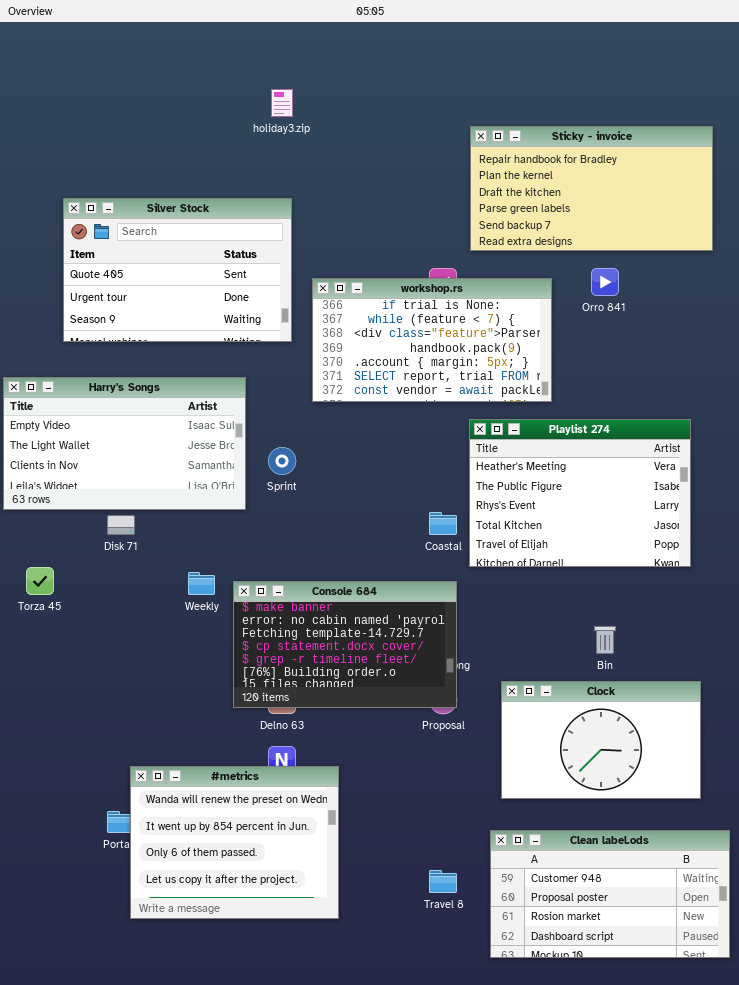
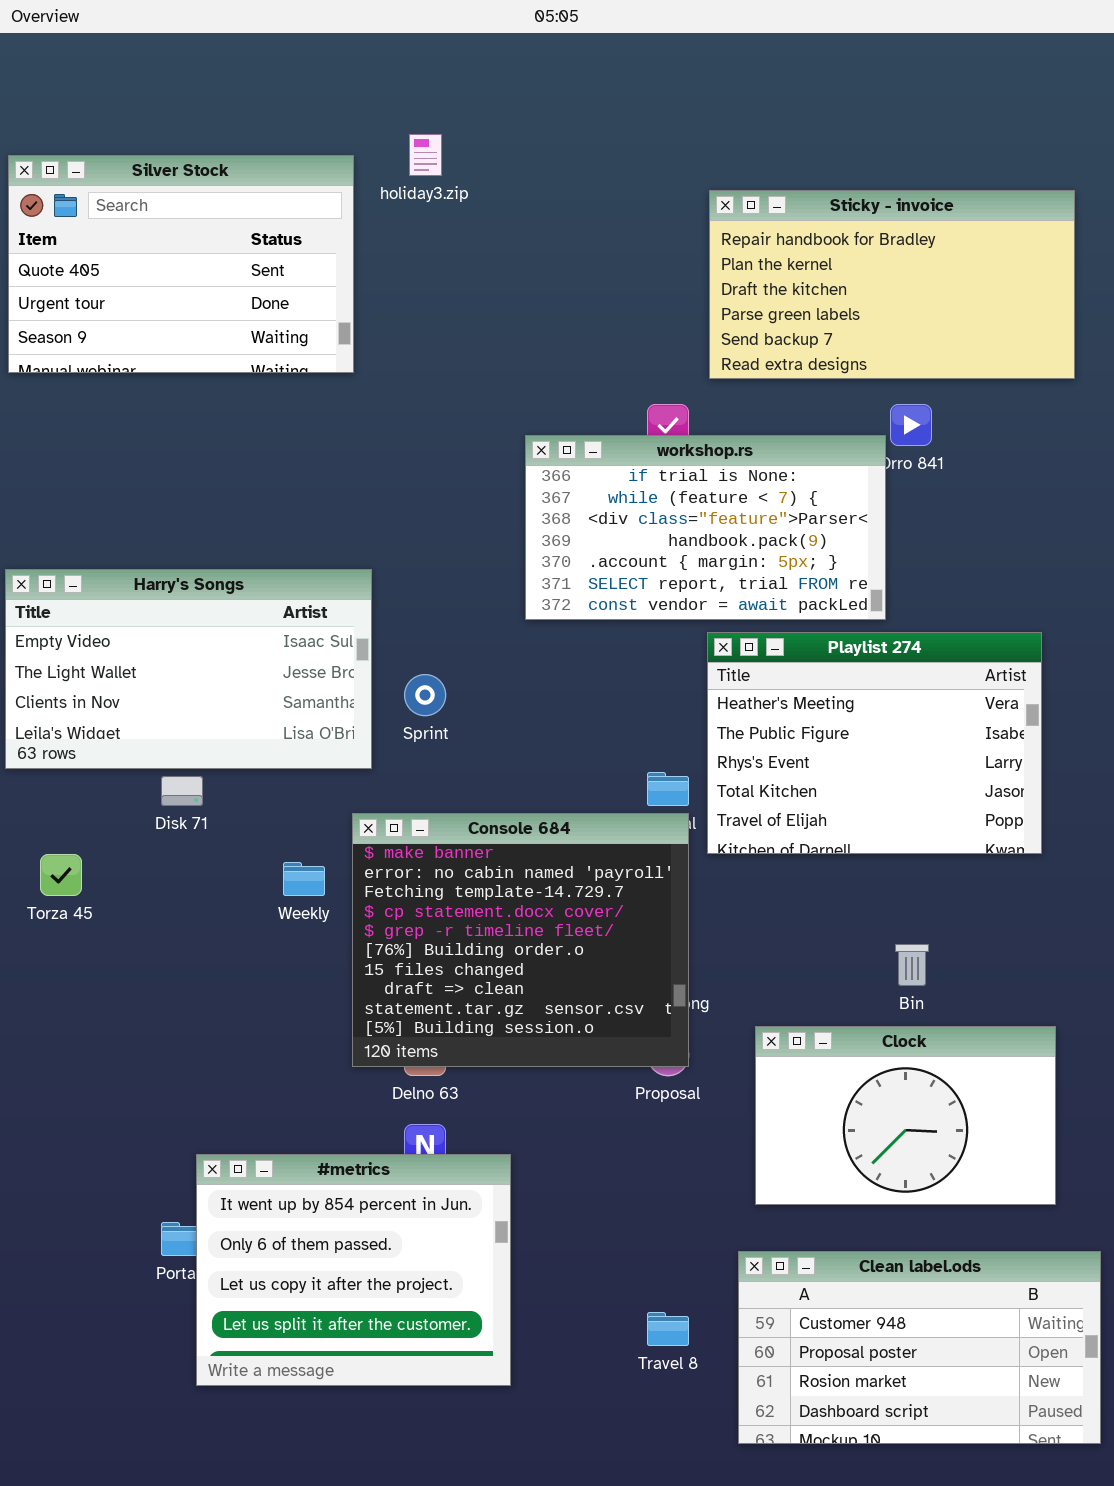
Silver Stock: [63,198,292,342] -> [8,155,354,373], moved
workshop.rs: [312,278,552,402] -> [525,435,886,620], moved
Console 684: [233,581,457,708] -> [352,813,689,1067], resized
#metrics: [130,766,339,919] -> [196,1154,511,1386], scrolled down 1 row

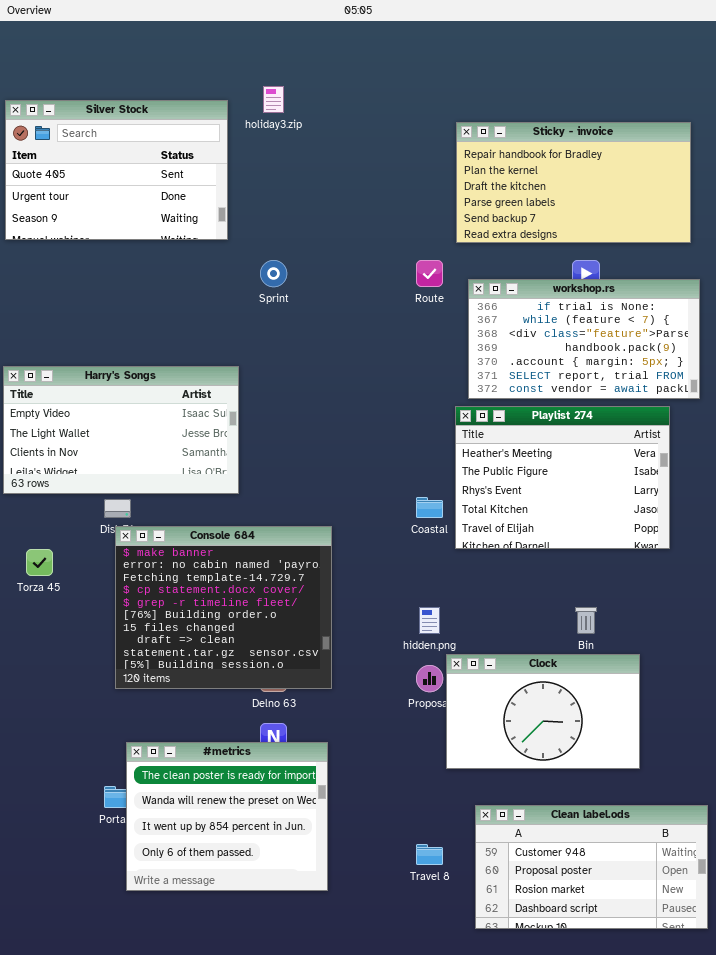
workshop.rs: [525,435,886,620] -> [468,279,700,399], moved
Sprint: [404,674,446,716] -> [260,260,287,287], moved
Console 684: [352,813,689,1067] -> [115,526,332,689], moved
Clock: [755,1026,1056,1205] -> [446,654,640,769], moved
#metrics: [196,1154,511,1386] -> [126,742,328,891], scrolled up 2 rows

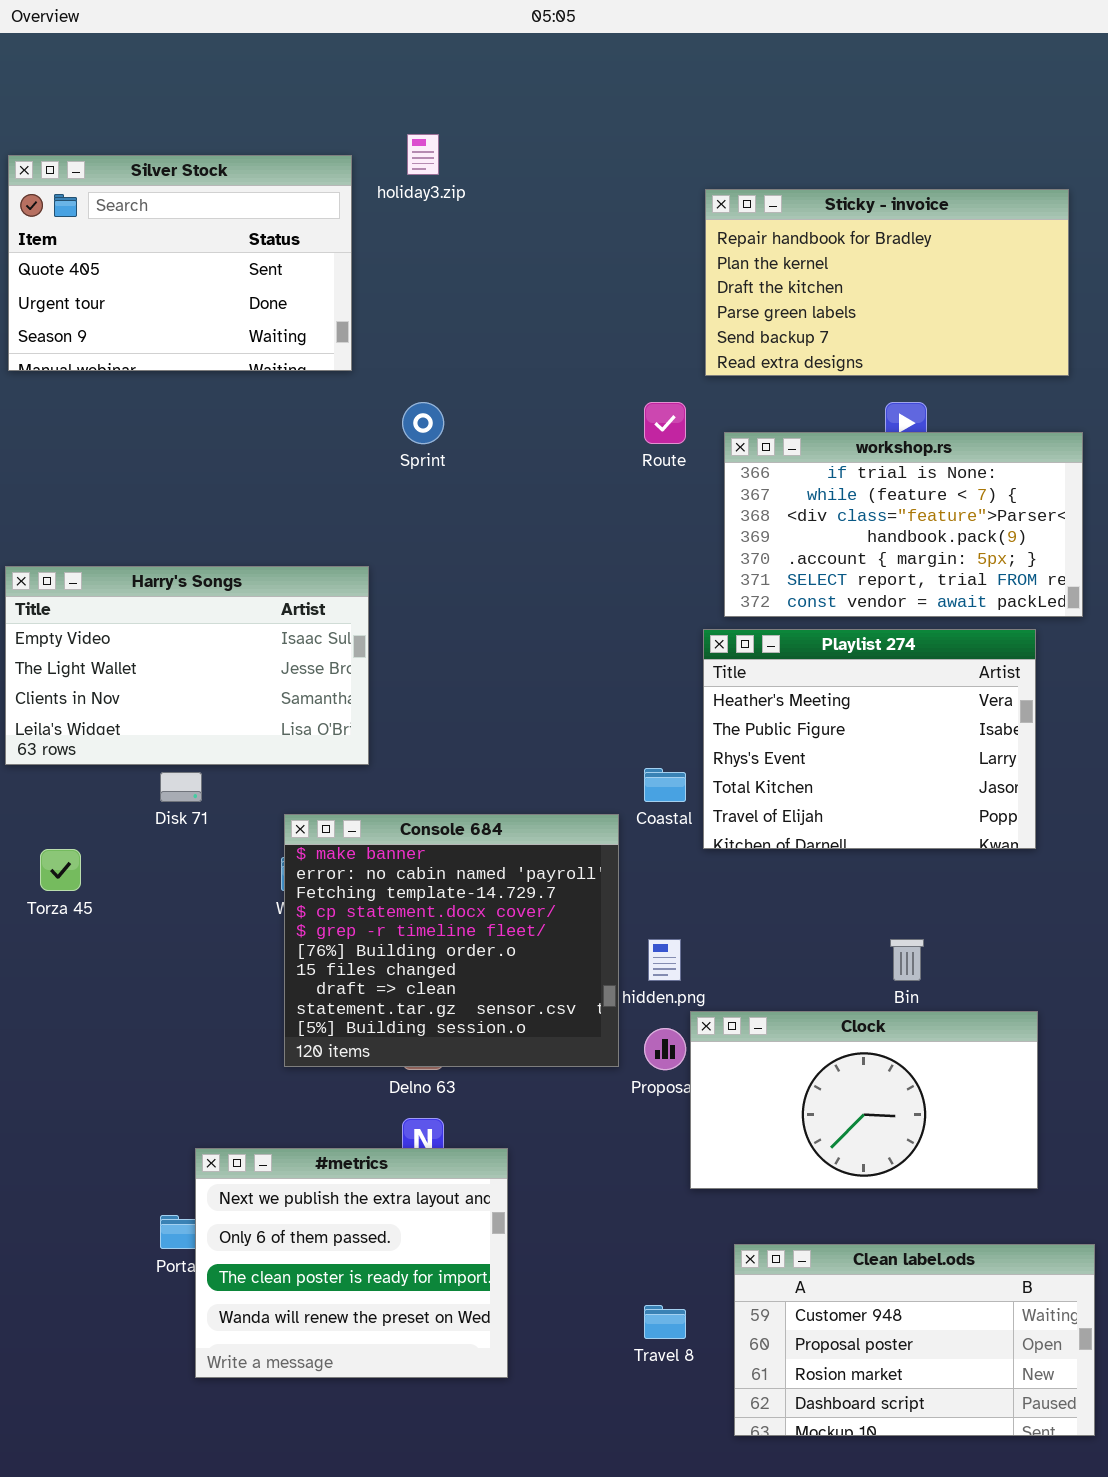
Console 684: [115,526,332,689] -> [284,814,619,1067], moved
Clock: [446,654,640,769] -> [690,1011,1038,1189], resized
#metrics: [126,742,328,891] -> [195,1148,508,1378], scrolled up 2 rows

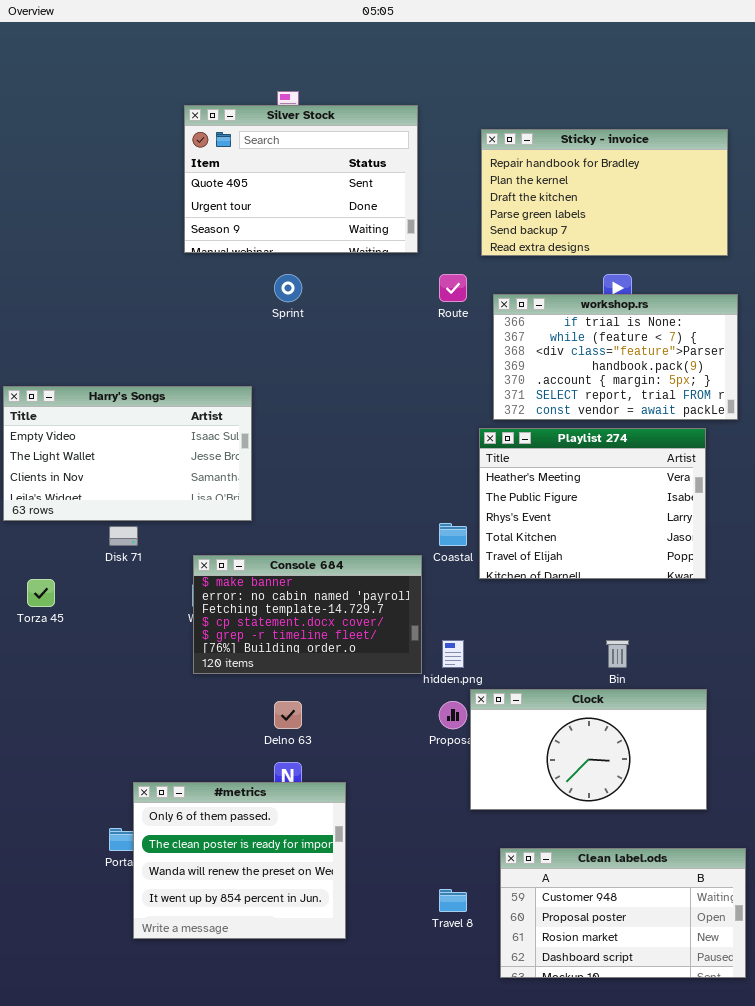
Silver Stock: [8,155,352,371] -> [184,105,418,253], moved
Console 684: [284,814,619,1067] -> [193,555,422,674], resized
#metrics: [195,1148,508,1378] -> [133,782,346,939], scrolled down 1 row

